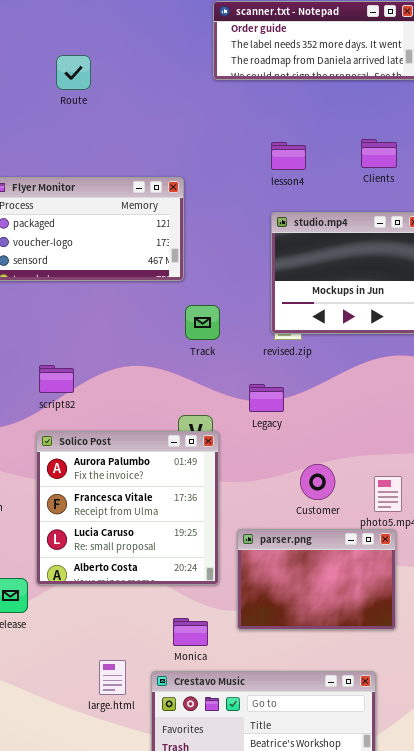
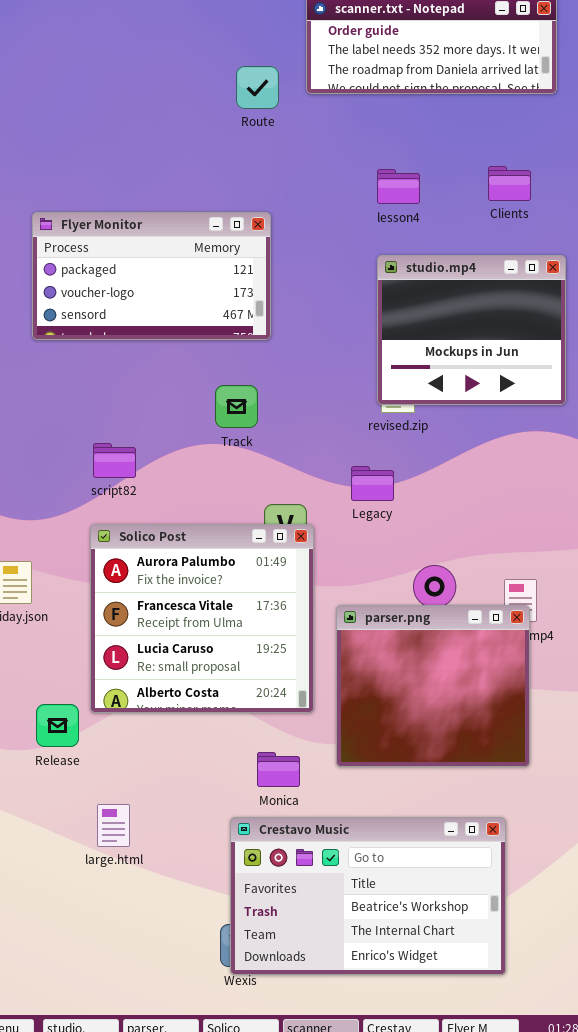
Route: [56,55,91,90] -> [236,66,279,109], moved
Track: [185,305,220,340] -> [215,385,258,428], moved
parser.png: [237,529,396,630] -> [336,605,530,767], resized
large.html: [99,660,126,695] -> [97,804,130,847], moved

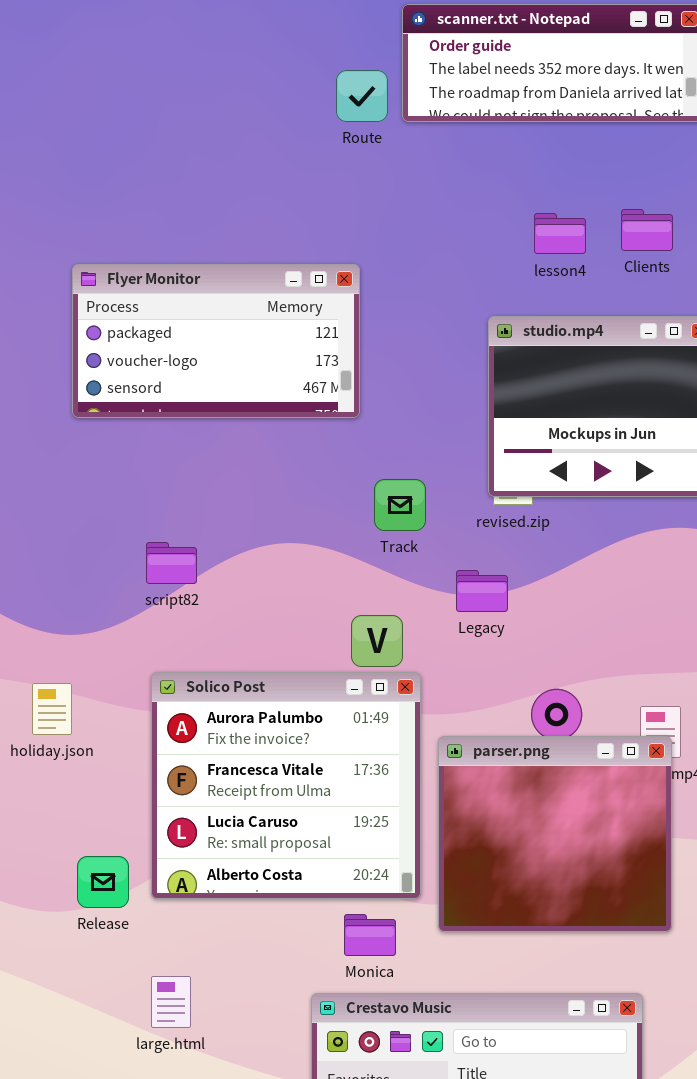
Route: [236,66,279,109] -> [336,70,388,122], moved
lesson4: [377,169,420,204] -> [534,213,586,254], moved
Track: [215,385,258,428] -> [374,479,426,531], moved
Solico Post: [90,524,314,713] -> [151,672,421,899], moved

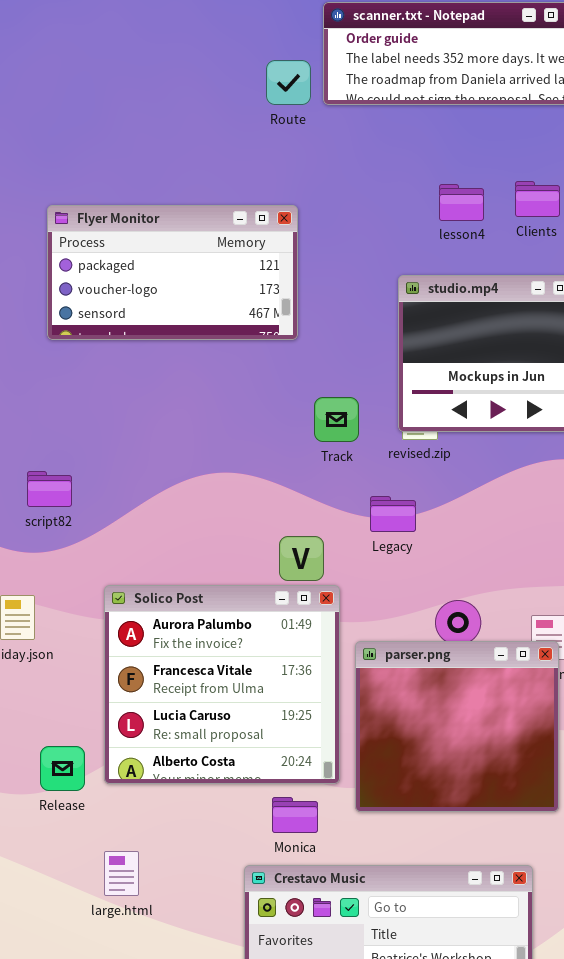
Flyer Monitor: [72,264,360,418] -> [47,205,298,340], moved
Track: [374,479,426,531] -> [314,397,359,442], moved
script82: [146,542,197,584] -> [27,471,72,507], moved

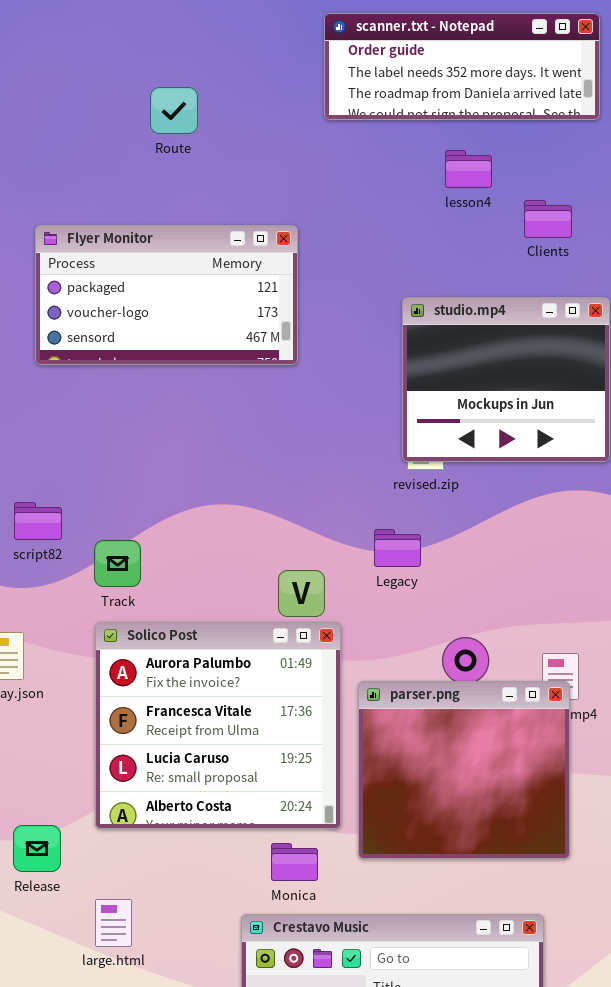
Route: [266,60,311,105] -> [150,87,198,134], moved
lesson4: [439,184,484,221] -> [445,150,492,188], moved
Track: [314,397,359,442] -> [94,540,141,587], moved
Release: [40,746,85,791] -> [13,825,61,872], moved

